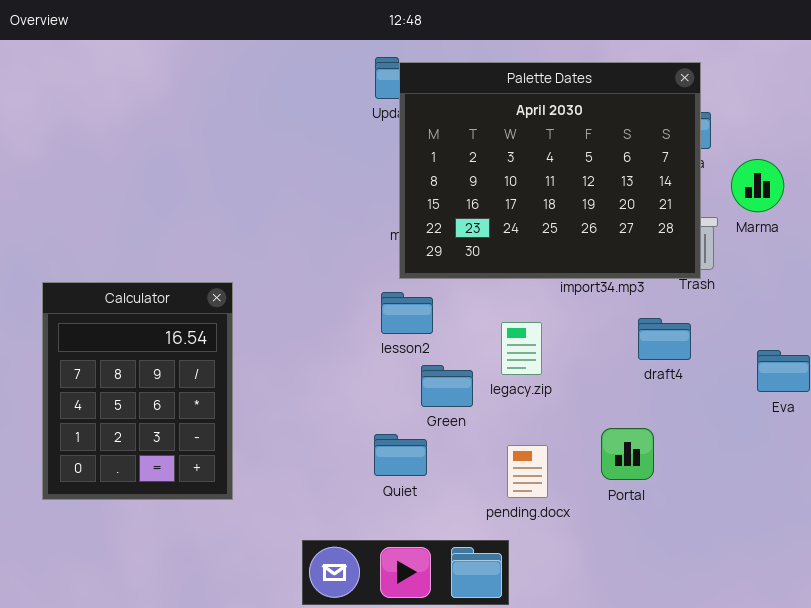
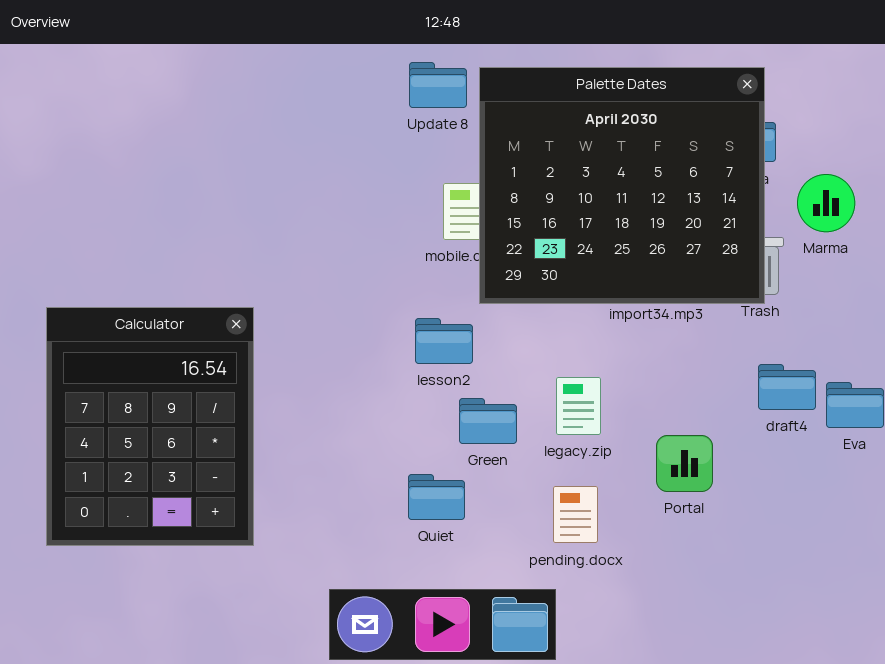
Palette Dates: [399,62,701,279] -> [479,67,765,304], resized
draft4: [638,318,691,360] -> [758,364,816,410], moved
legacy.zip: [501,322,542,375] -> [556,377,601,435], moved
Portal: [601,428,654,480] -> [656,435,713,492], moved

